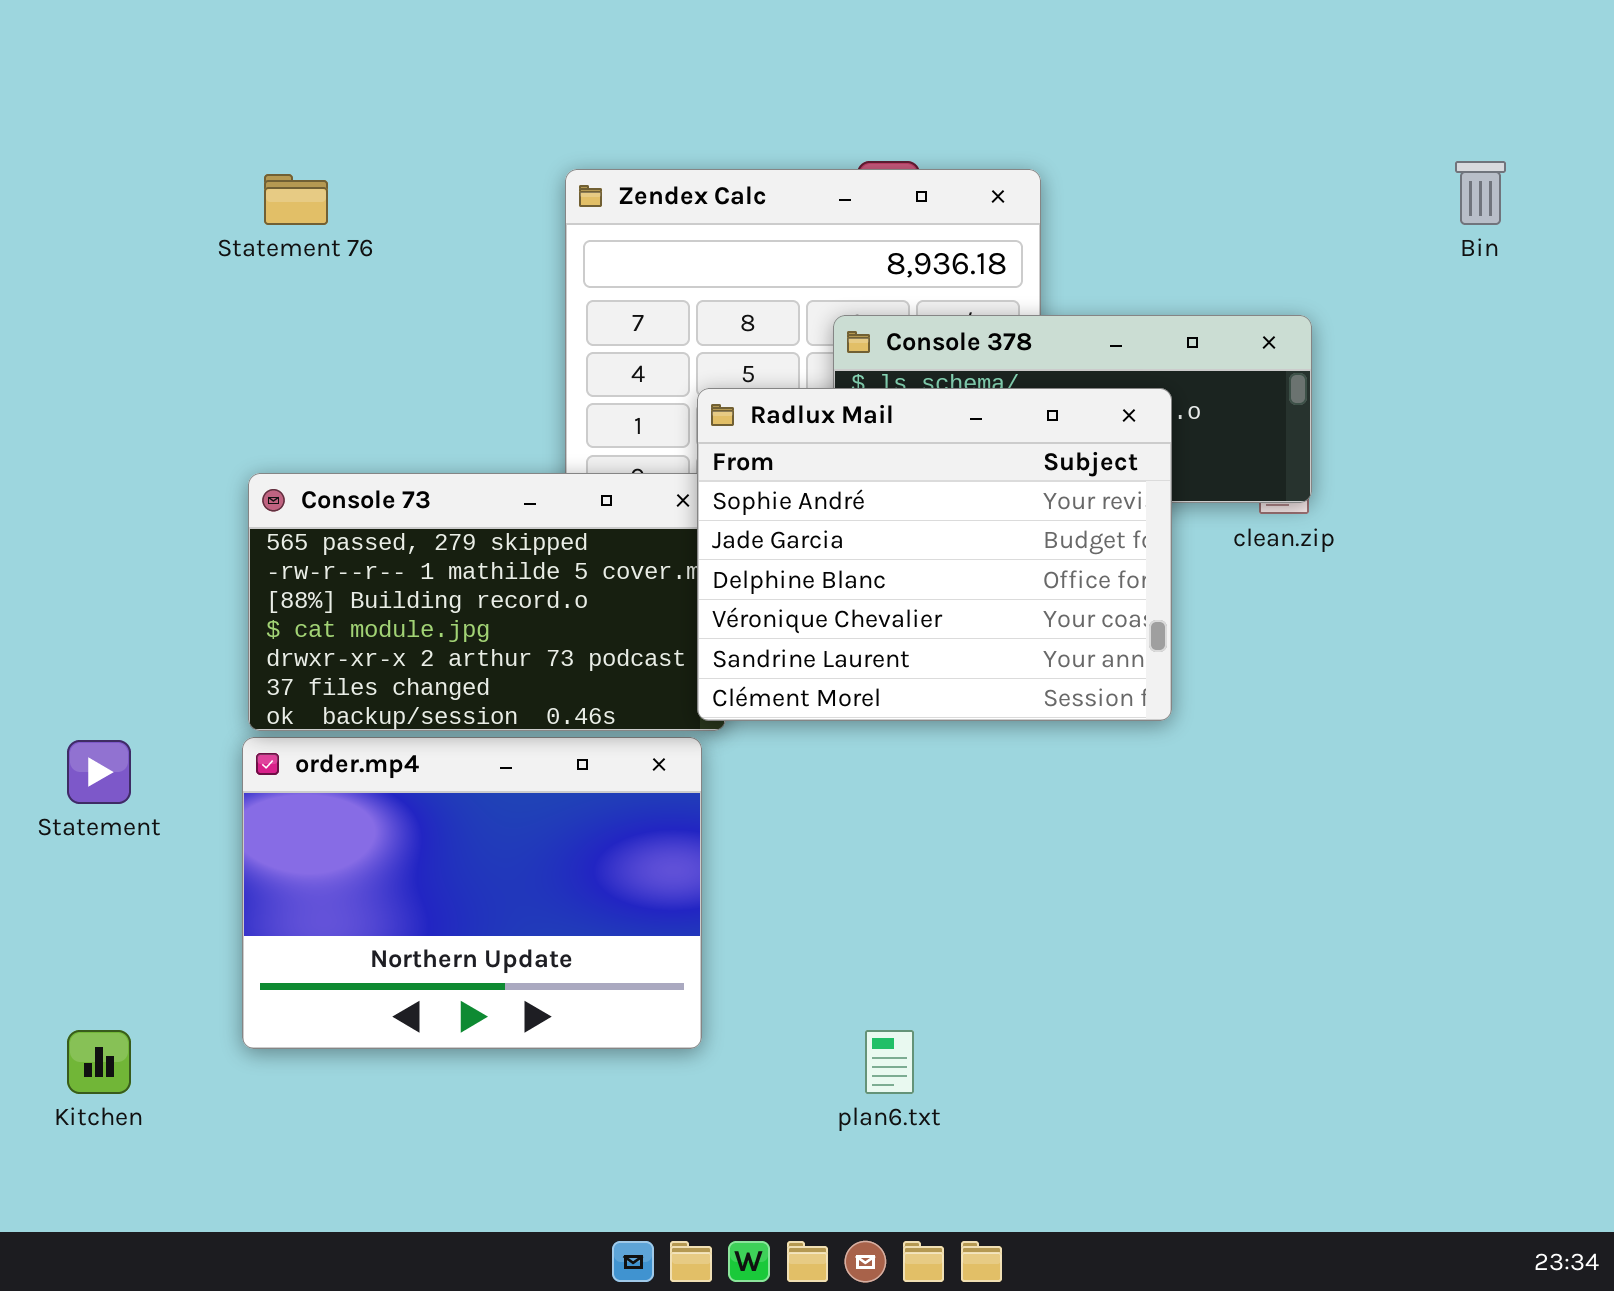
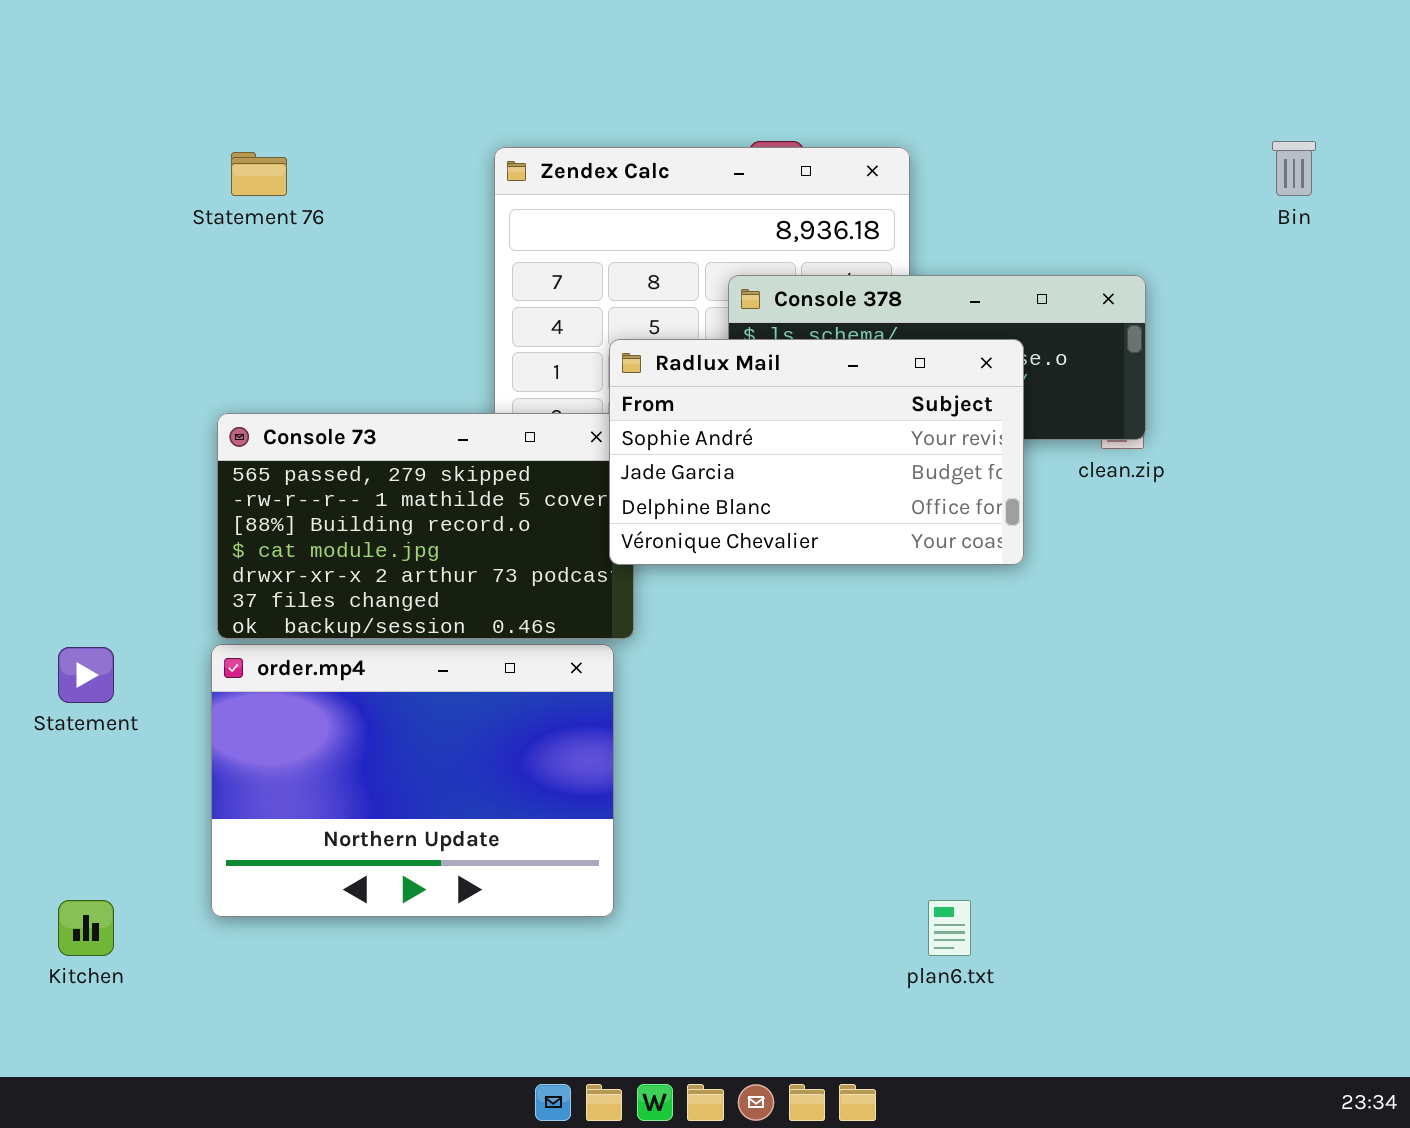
Radlux Mail: [697,388,1172,721] -> [609,339,1024,565], resized
plan6.txt: [865,1030,914,1094] -> [928,900,971,956], moved

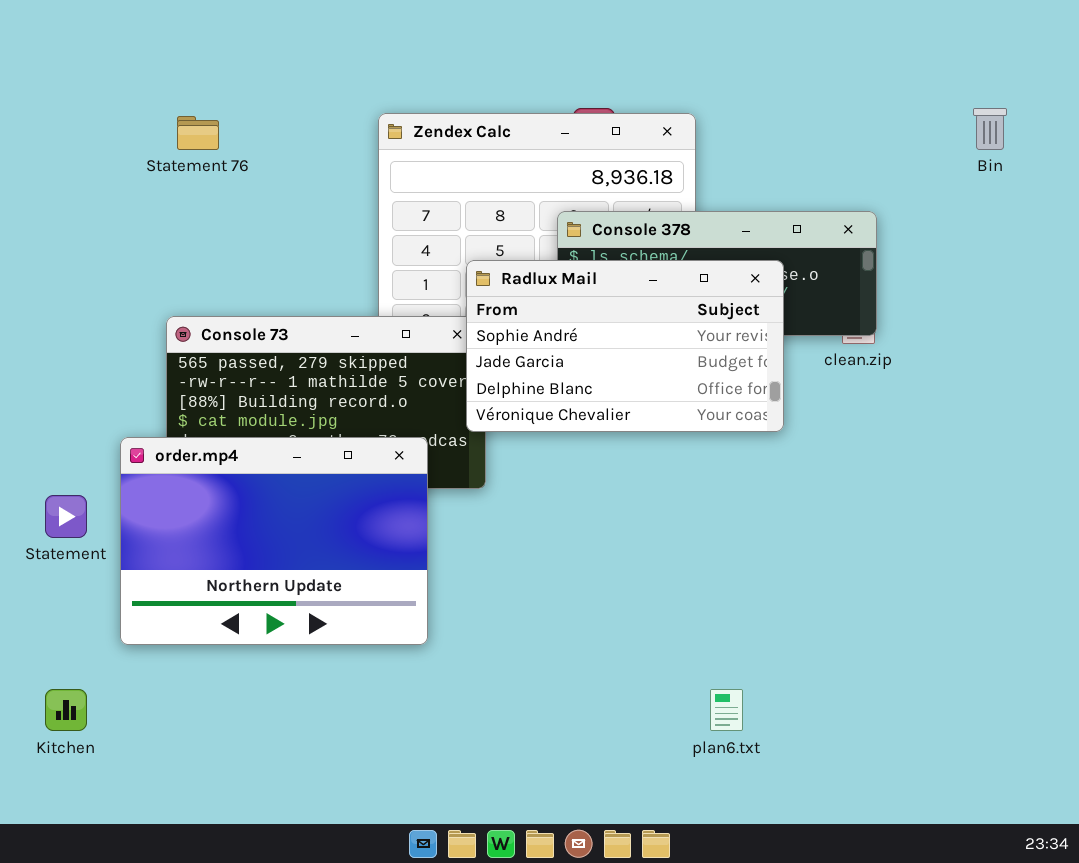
order.mp4: [211,644,614,917] -> [120,437,428,645], moved

